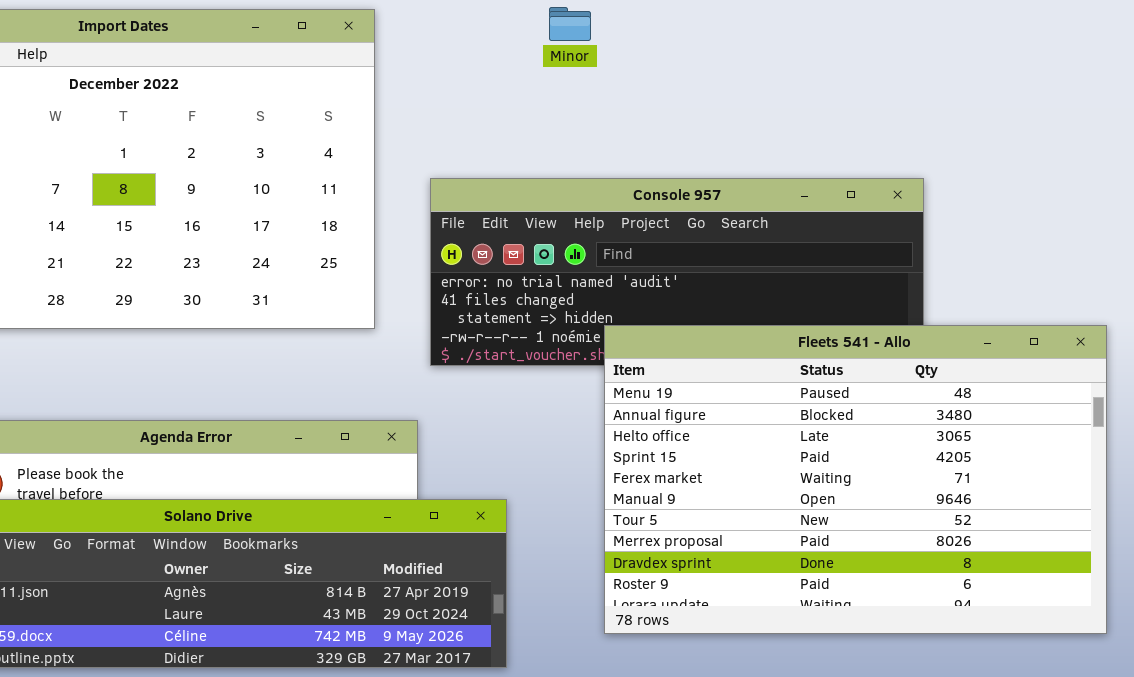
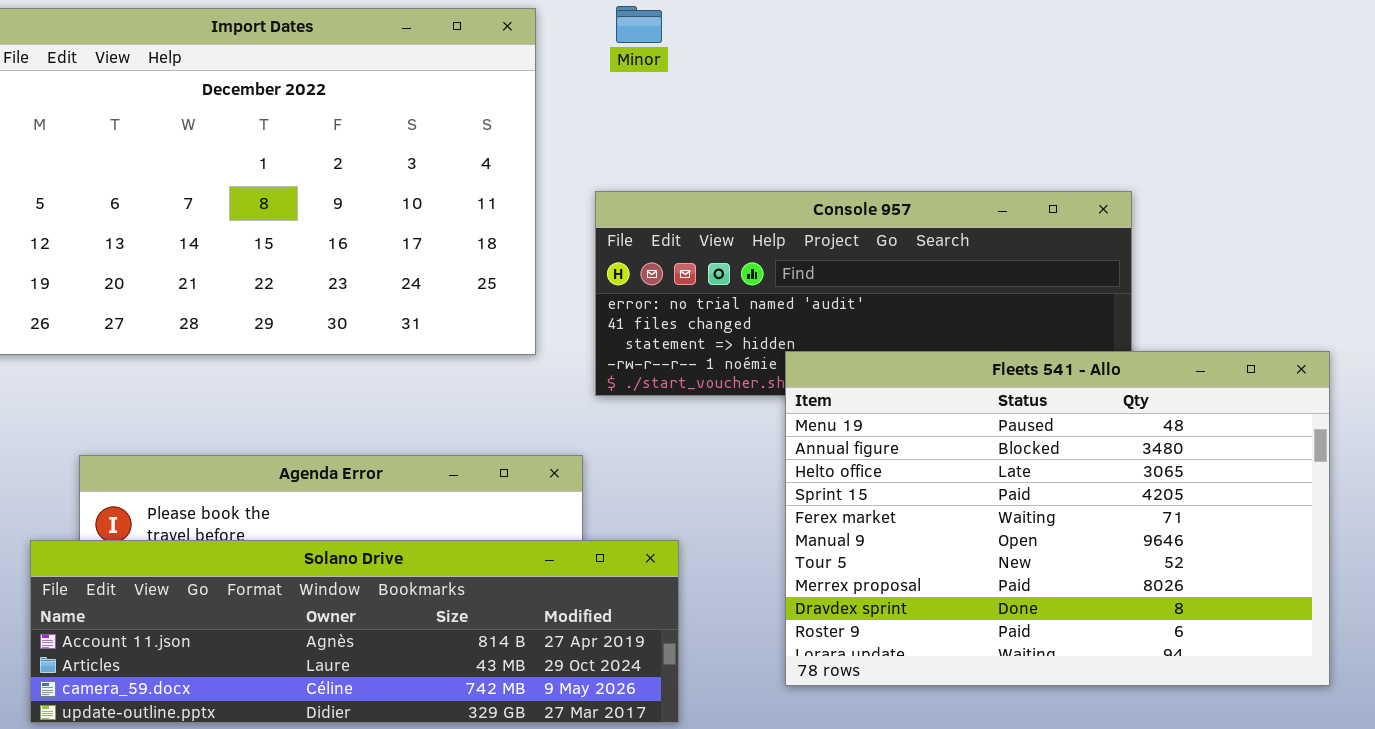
Minor: [549,7,591,41] -> [616,6,662,43], moved

